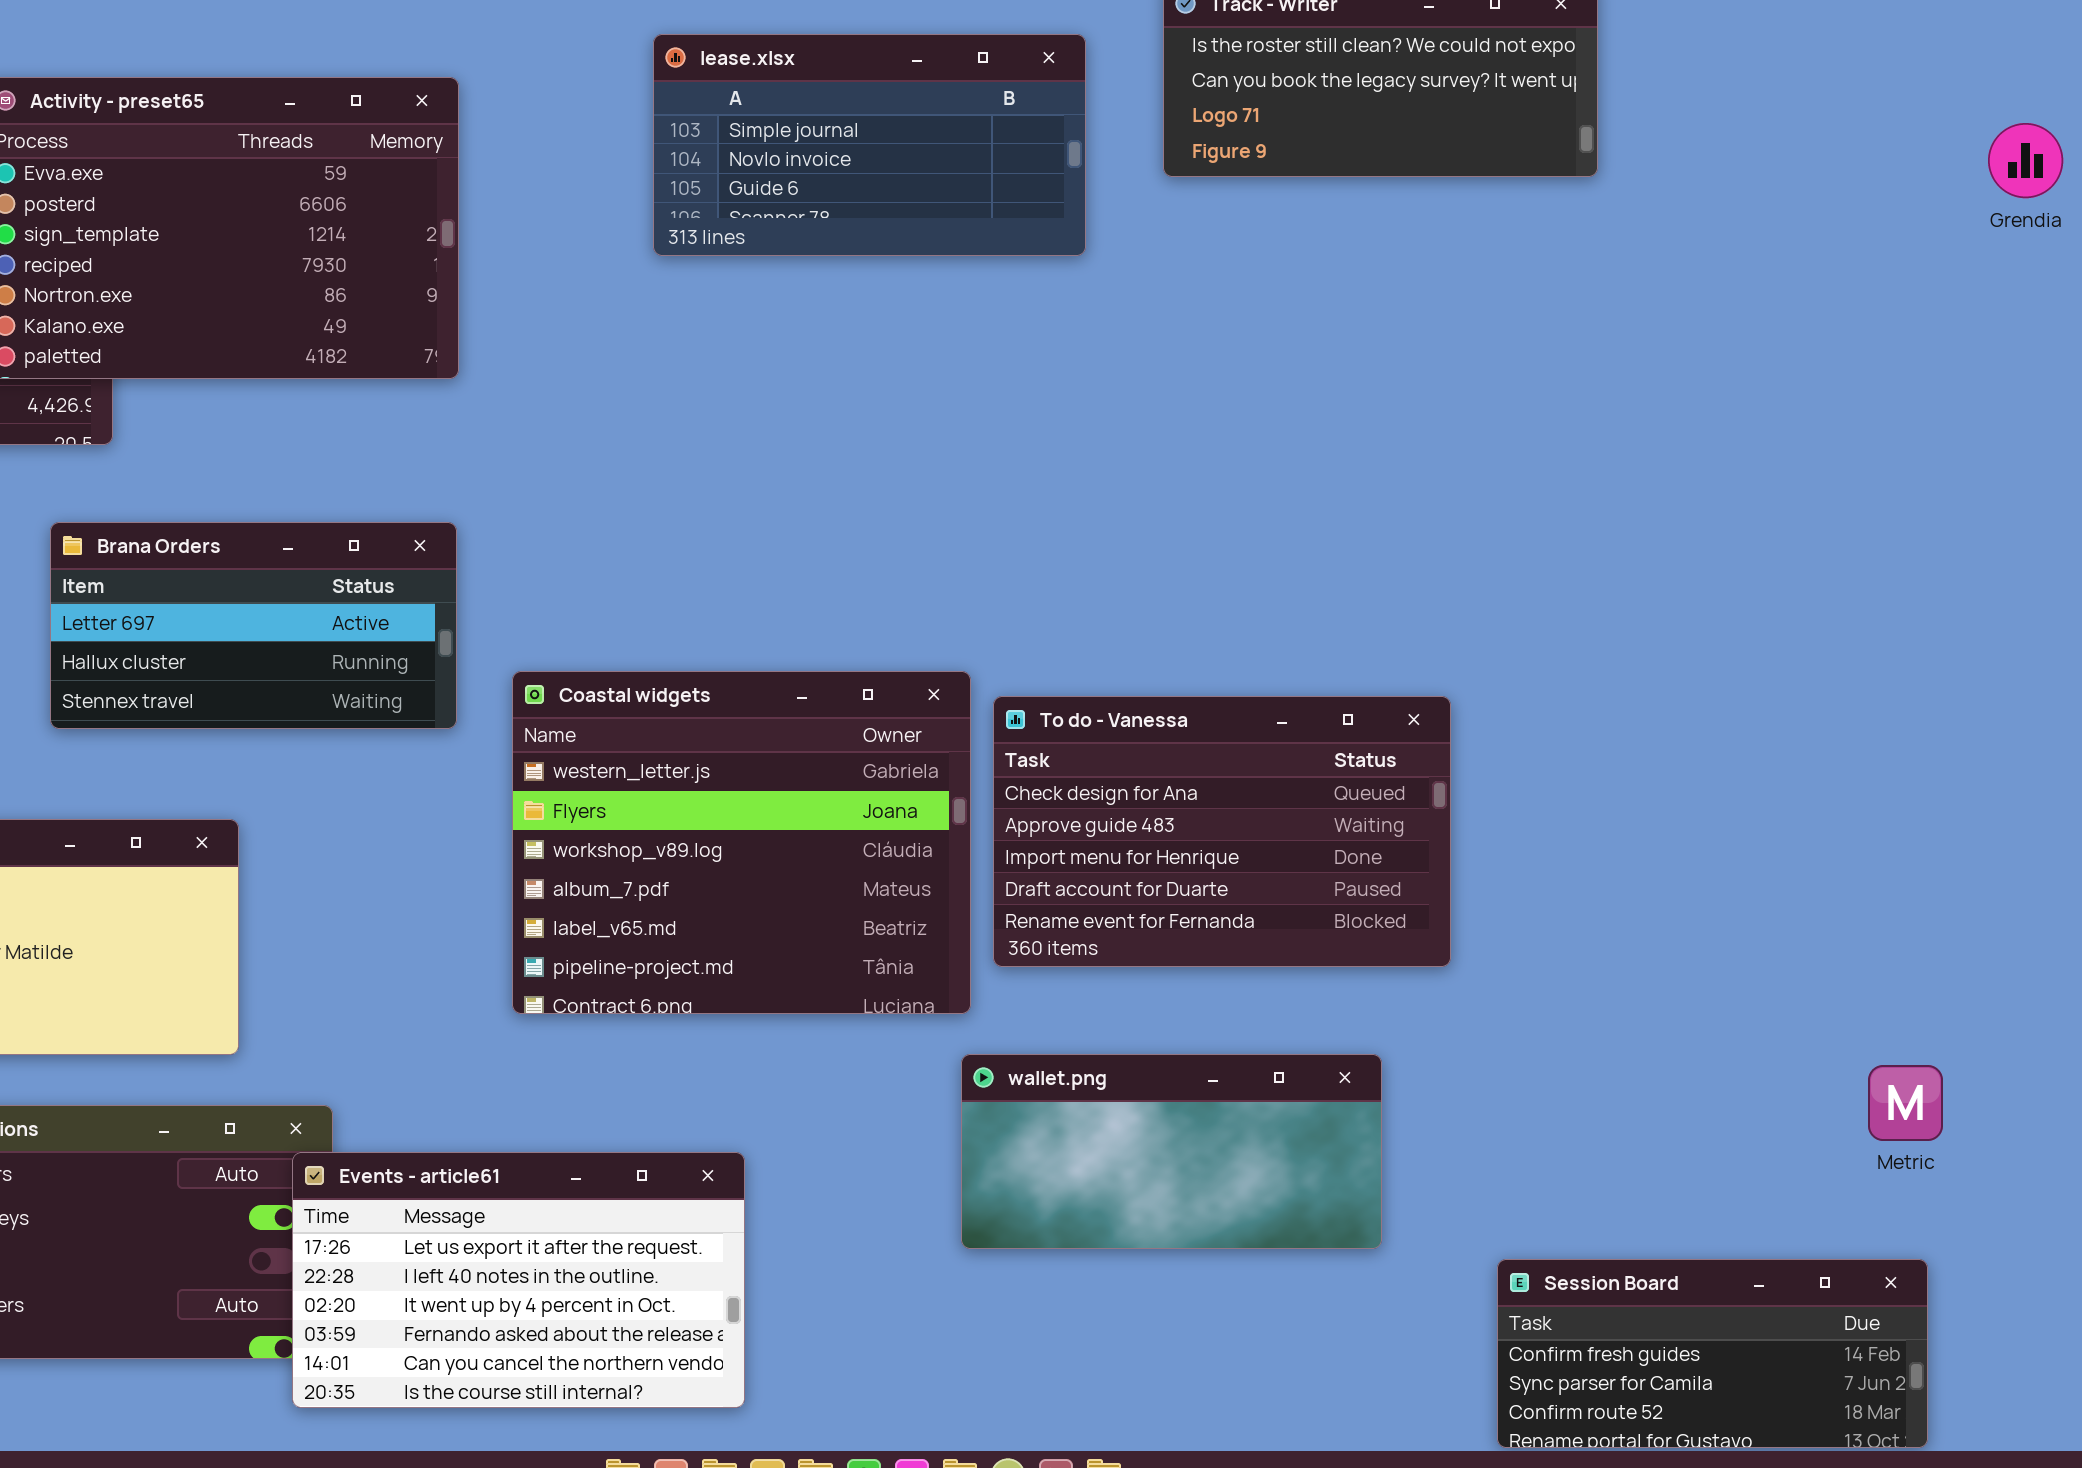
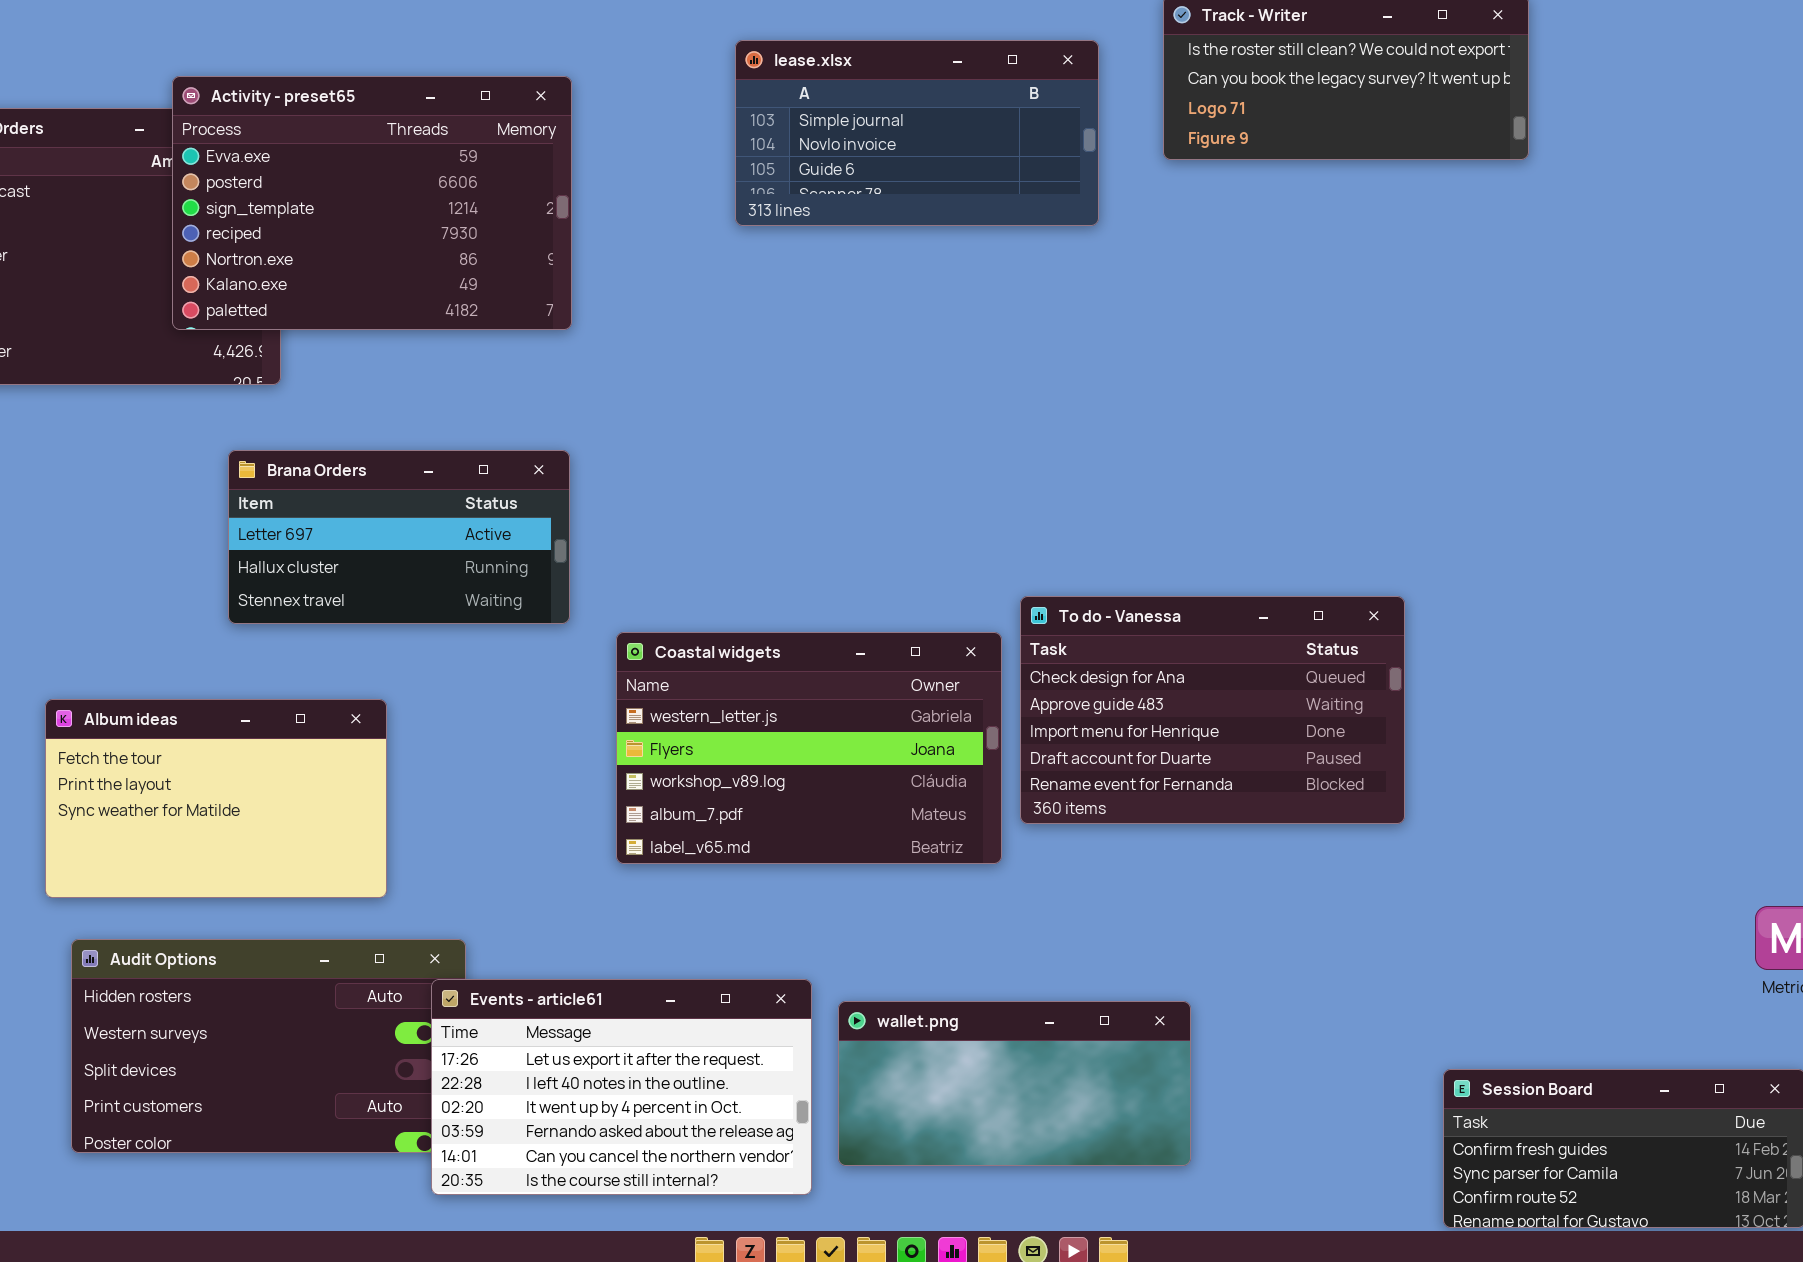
Coastal widgets: [512,671,971,1014] -> [616,632,1002,864], resized
wallet.png: [961,1054,1382,1249] -> [838,1001,1191,1166], moved

